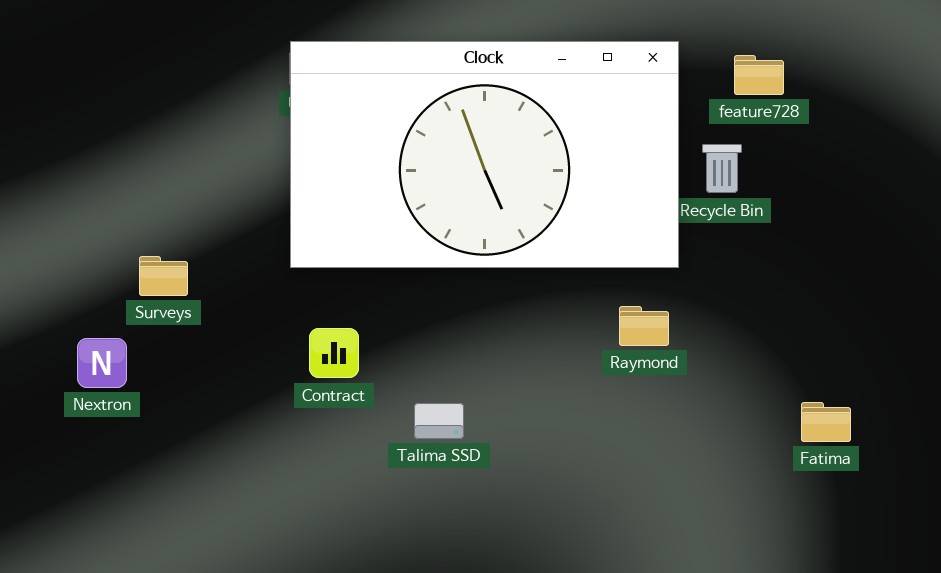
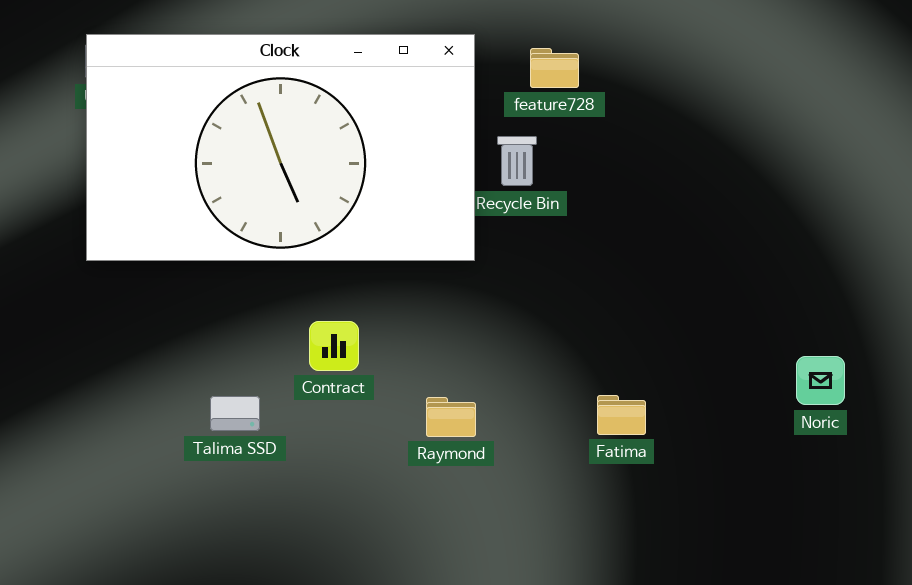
Raymond: [619,306,669,346] -> [426,397,476,437], moved
Contract: [309,328,359,378] -> [309,321,359,371], moved

